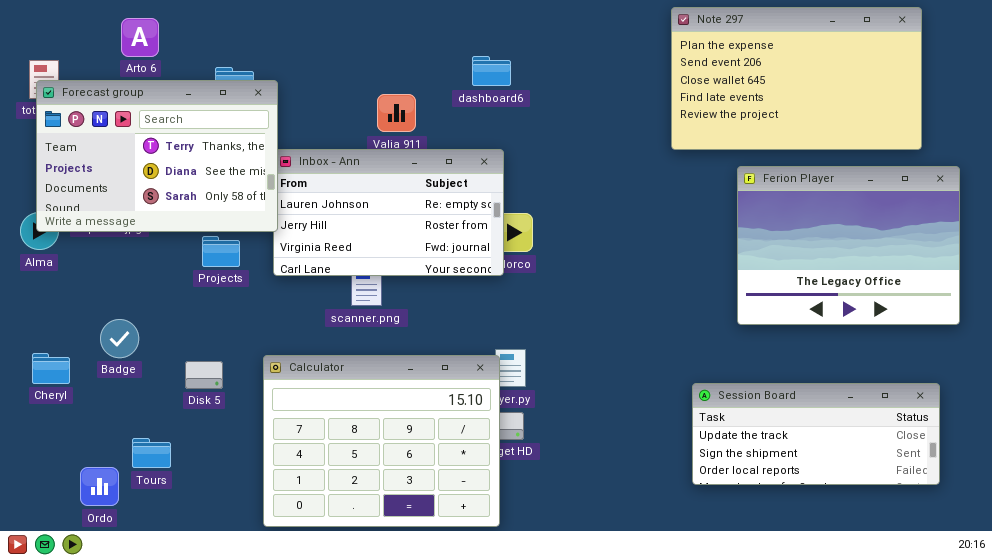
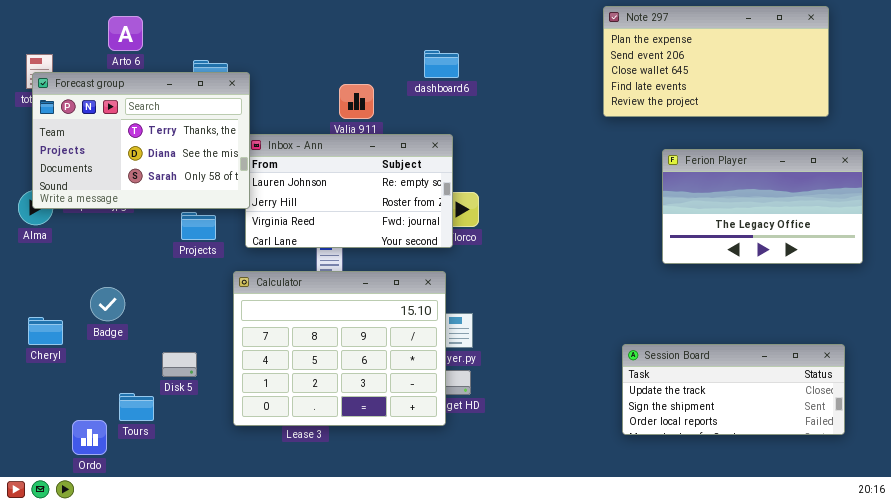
Note 297: [671,7,922,150] -> [603,6,829,117], resized
Ferion Player: [737,166,960,325] -> [662,149,863,264], resized
Calculator: [263,355,500,527] -> [233,271,446,426], moved
Disk 5: [185,361,223,389] -> [162,352,197,377], moved

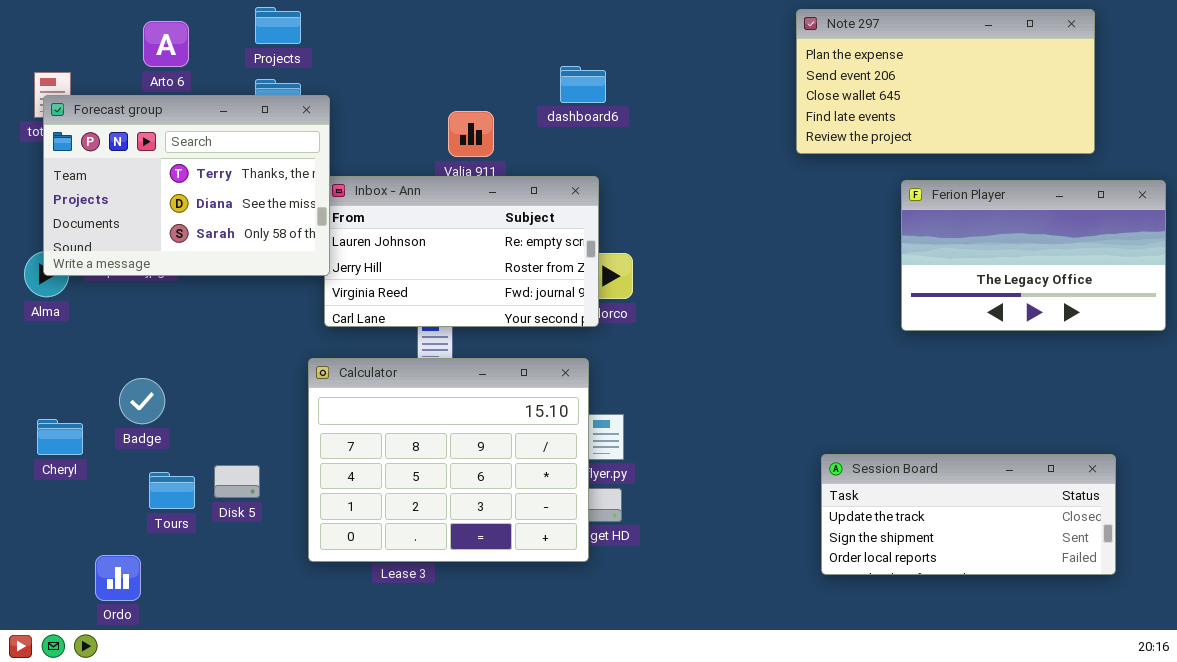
Ferion Player: [662,149,863,264] -> [901,180,1166,331], moved
Projects: [181,212,216,240] -> [255,7,301,44], moved
Tours: [119,393,154,421] -> [149,472,195,509], moved

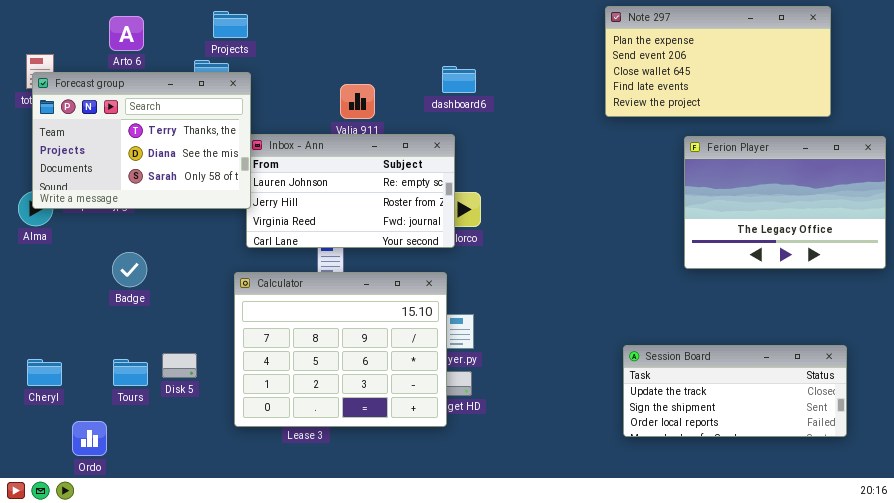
Projects: [255,7,301,44] -> [213,11,248,38], moved
dashboard6: [560,66,606,103] -> [442,66,476,93], moved
Ferion Player: [901,180,1166,331] -> [684,136,886,269], resized
Badge: [119,378,165,424] -> [112,252,147,287], moved
Cheryl: [37,419,83,455] -> [27,359,62,386], moved

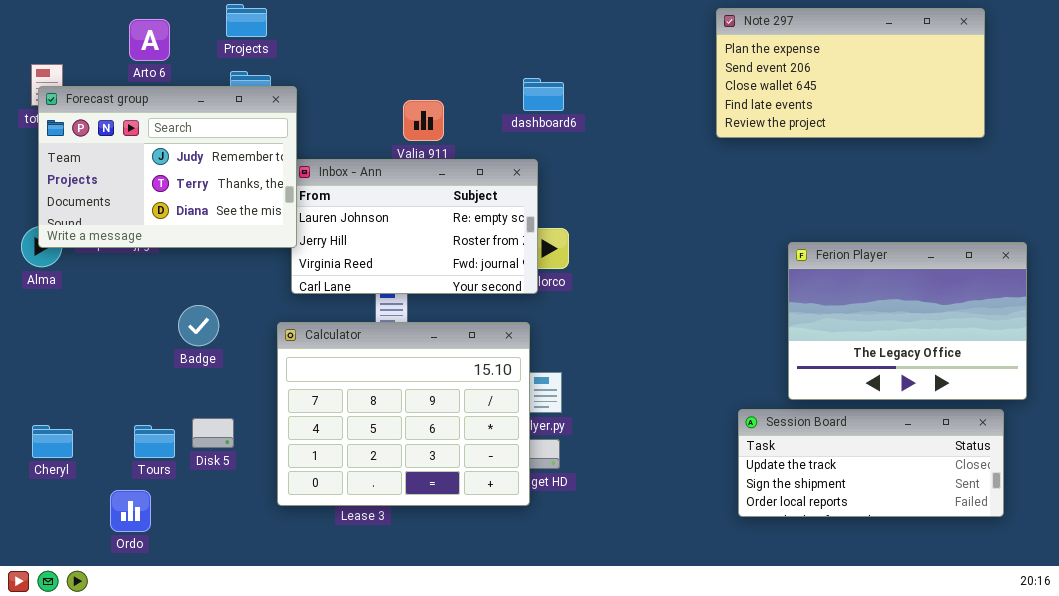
Projects: [213,11,248,38] -> [226,4,267,37], moved
Forecast group: [32,72,251,209] -> [38,86,297,248], scrolled up 1 row
Ferion Player: [684,136,886,269] -> [788,242,1027,400], moved
Badge: [112,252,147,287] -> [178,305,219,346], moved
Ordo: [72,421,107,456] -> [110,490,151,532], moved

